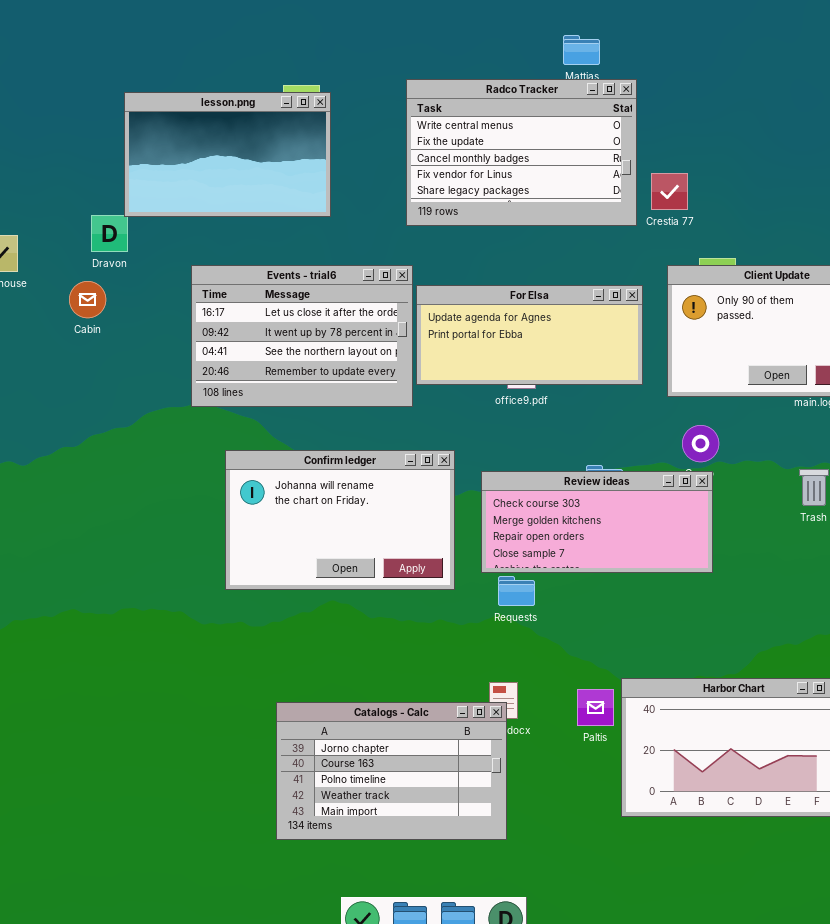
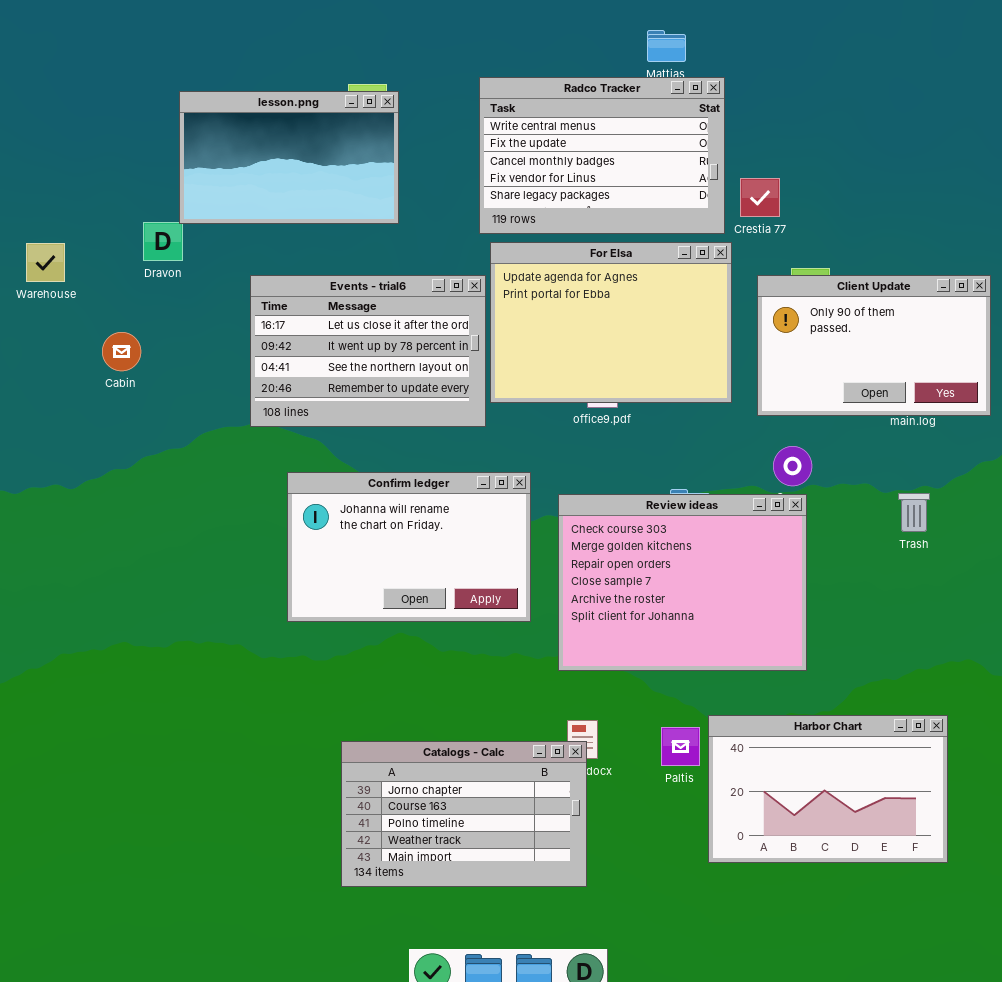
Cabin: [69,281,106,318] -> [102,332,141,371], moved
For Elsa: [416,285,643,385] -> [490,242,732,403], resized
Review ideas: [481,471,713,573] -> [558,494,807,671], resized

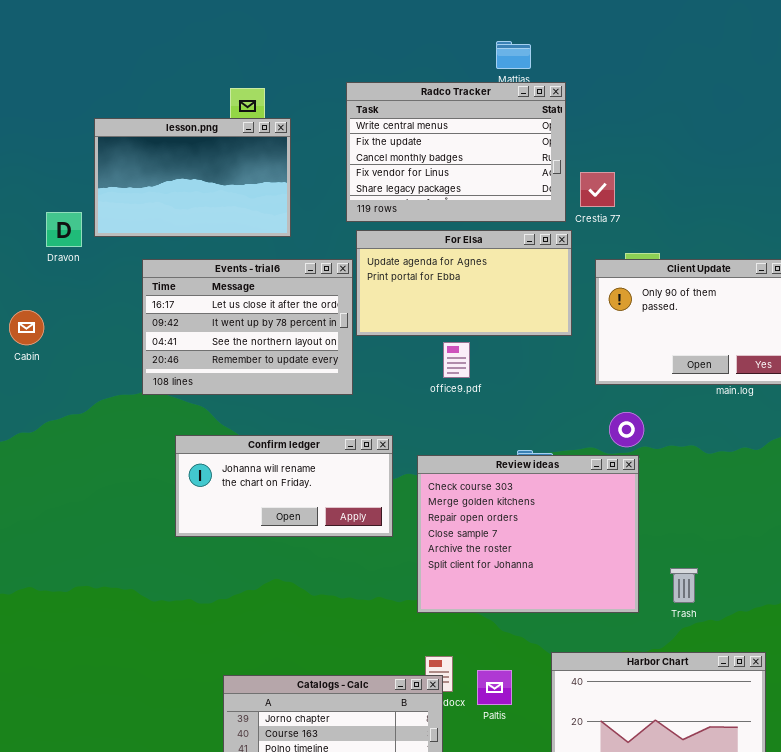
lesson.png: [179,91,399,224] -> [94,118,291,237], moved
For Elsa: [490,242,732,403] -> [356,230,572,336], resized
Confirm ledger: [287,472,531,622] -> [175,435,393,537], resized
Trash: [898,493,930,532] -> [670,568,698,603], moved
Paltis: [661,727,700,766] -> [477,670,512,705], moved

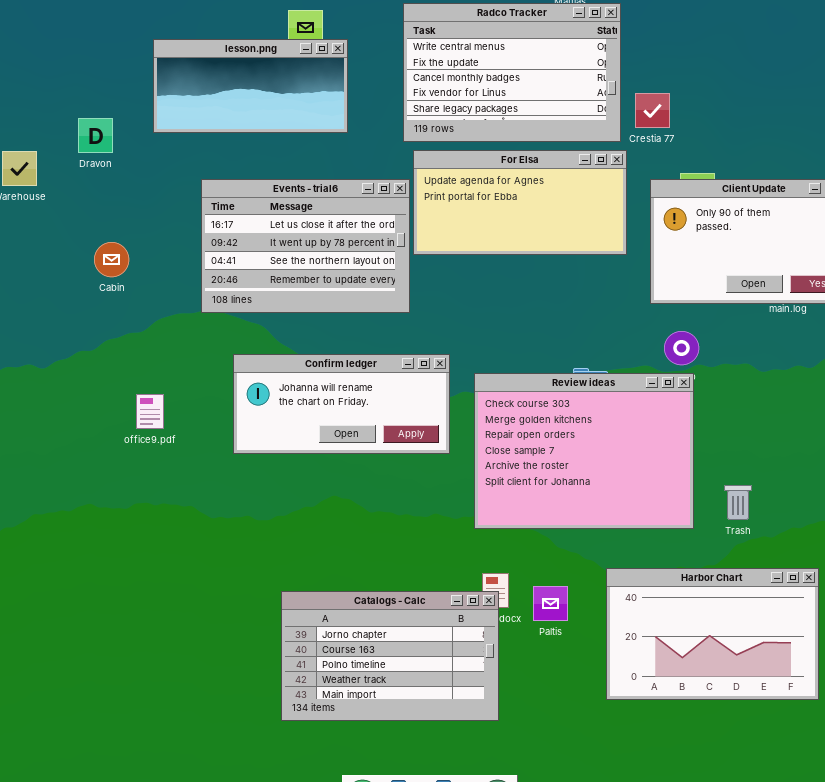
lesson.png: [94,118,291,237] -> [153,39,348,133], resized
Dravon: [46,212,82,247] -> [78,118,113,153], moved
Cabin: [9,310,44,345] -> [94,242,129,277], moved
office9.pdf: [443,342,470,378] -> [136,394,164,429], moved

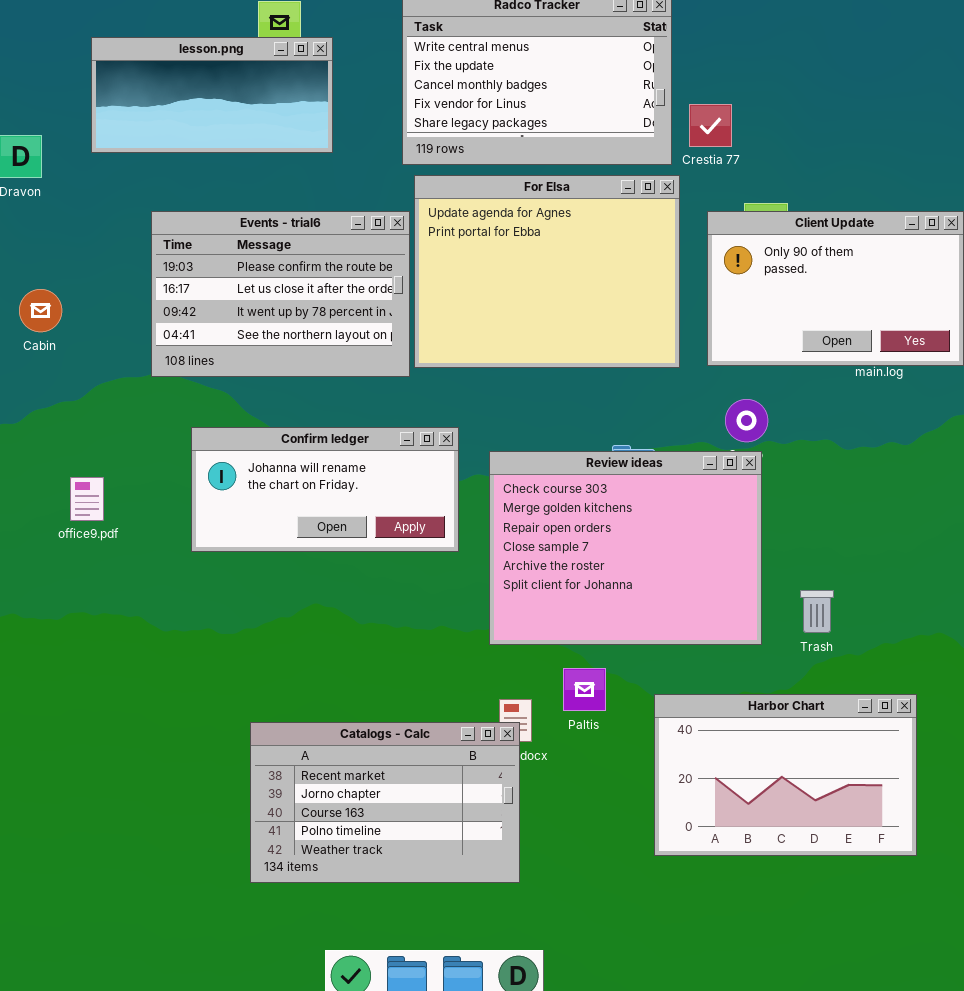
For Elsa: [413,150,627,255] -> [414,175,680,368], resized
Events - trial6: [201,179,410,313] -> [151,211,410,377], scrolled up 1 row
Paltis: [533,586,568,621] -> [563,668,606,711], moved
Catalogs - Calc: [281,591,499,721] -> [250,722,520,883], scrolled up 1 row

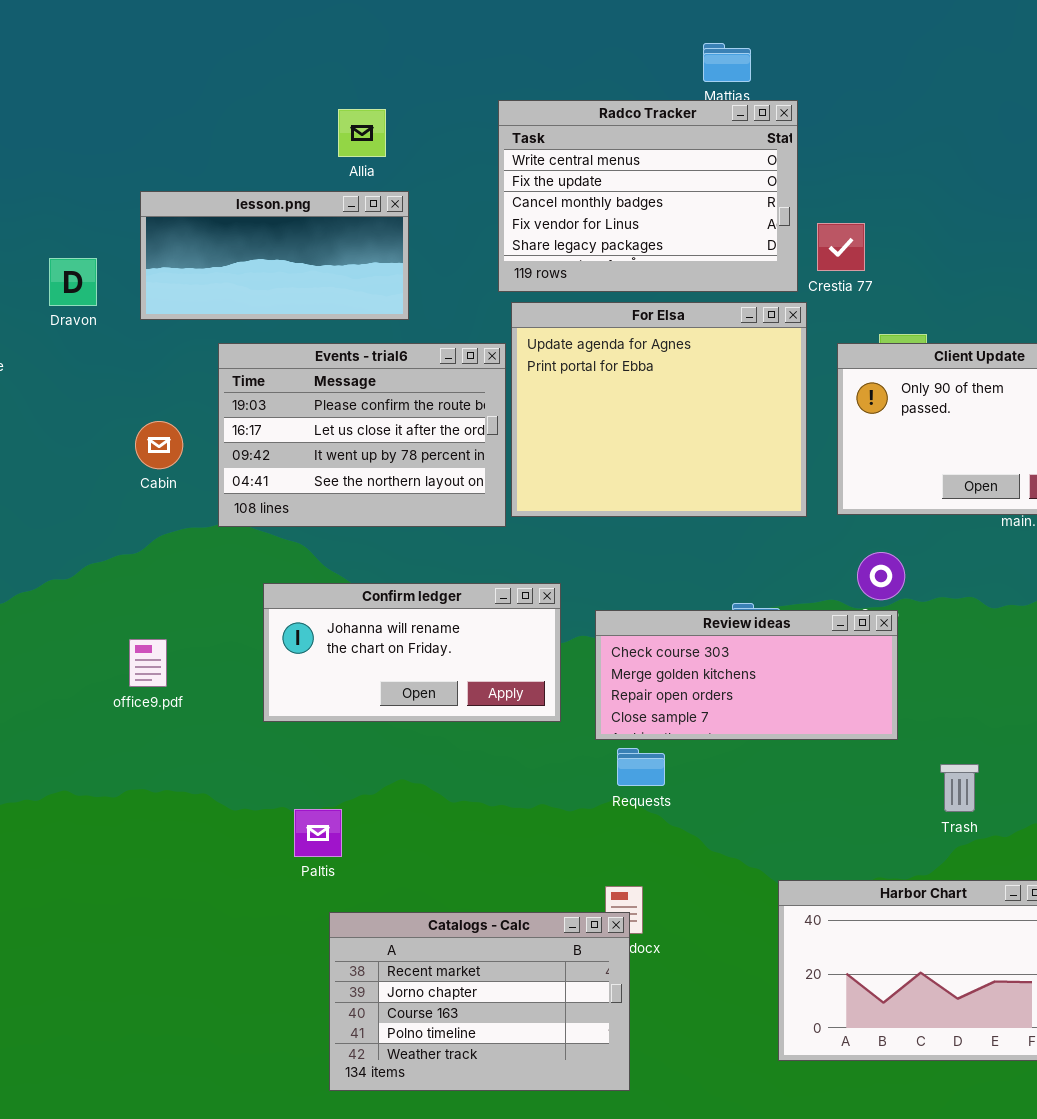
lesson.png: [91,37,333,153] -> [140,191,409,320], moved
Cabin: [19,289,62,332] -> [135,421,183,469], moved
Review ideas: [489,451,762,645] -> [595,610,898,740], resized
Paltis: [563,668,606,711] -> [294,809,342,857], moved

